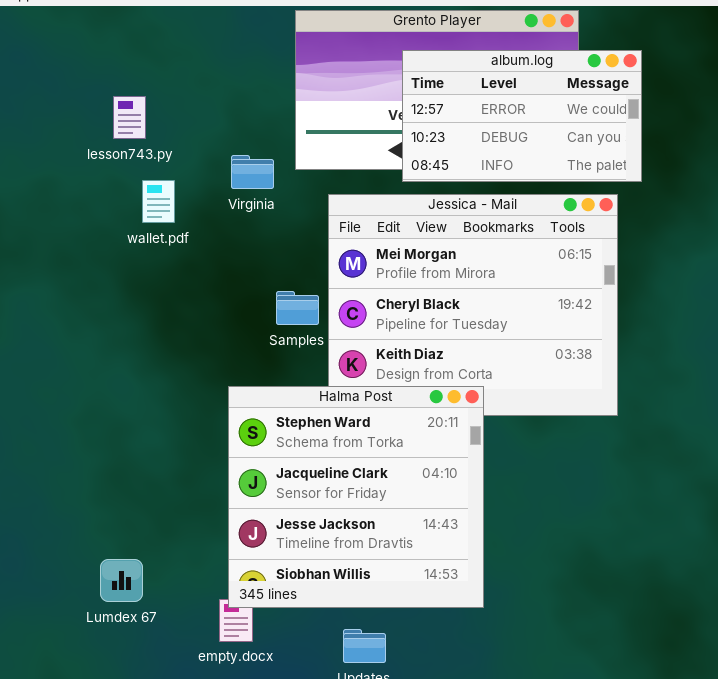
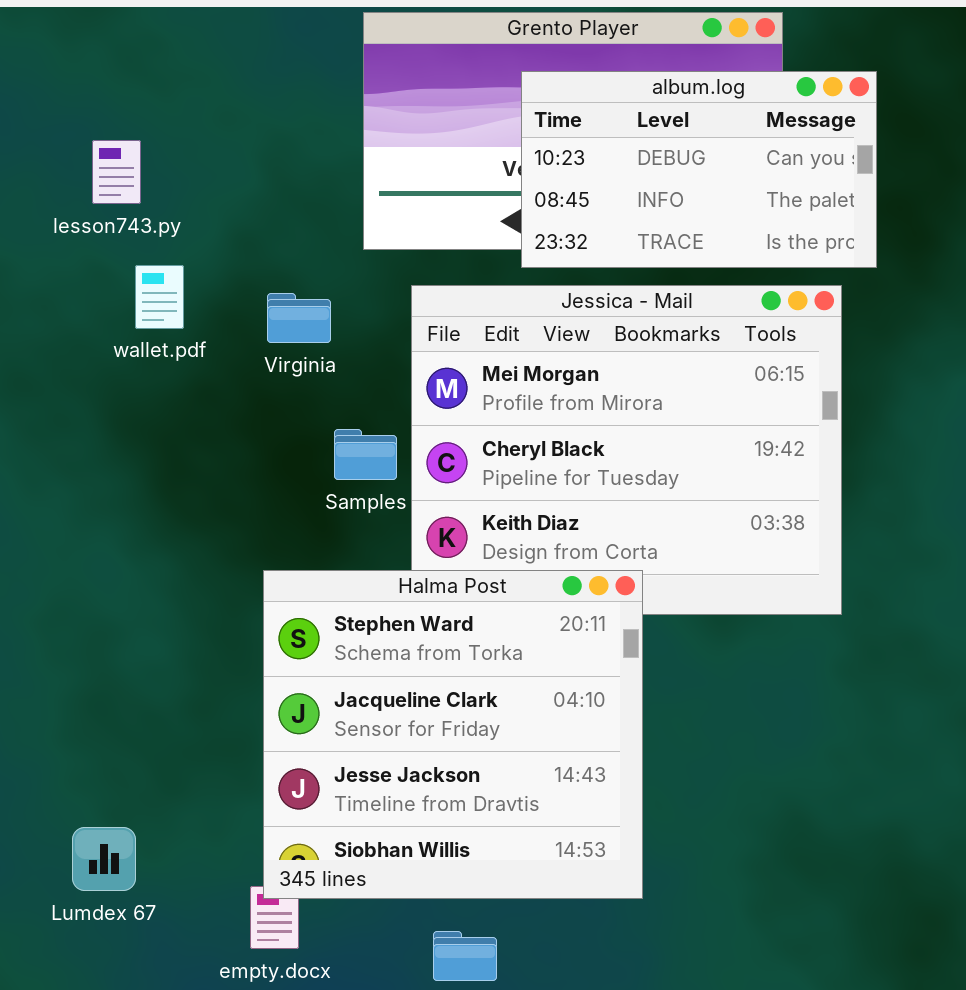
album.log: [402,50,642,182] -> [521,71,877,268], scrolled down 1 row
Virginia: [231,155,274,189] -> [267,293,331,343], moved

